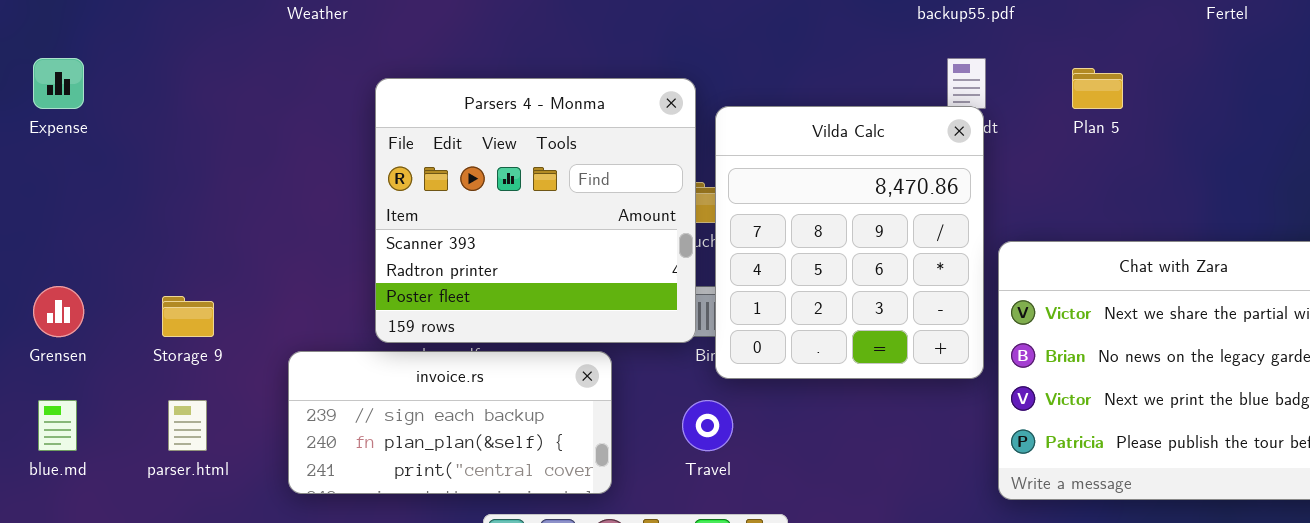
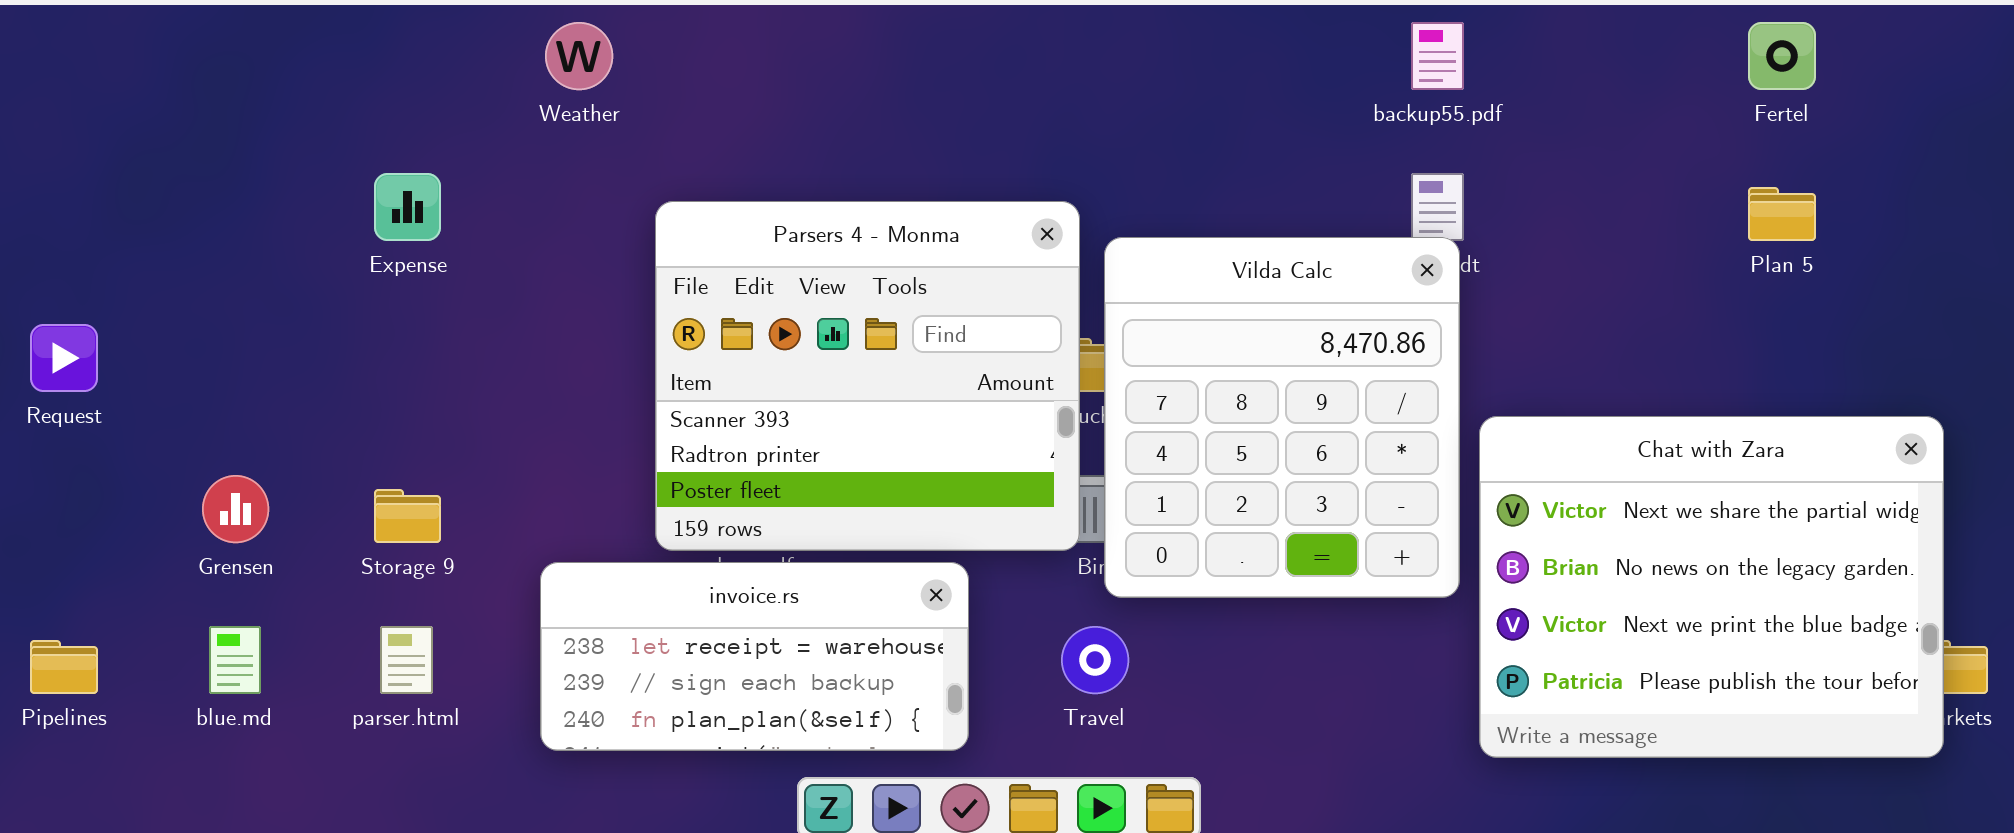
Expense: [33,58,84,109] -> [374,173,441,241], moved
Plan 5: [1072,68,1123,109] -> [1748,187,1816,241], moved
invoice.rs: [288,351,612,494] -> [540,562,969,751], scrolled up 1 row

